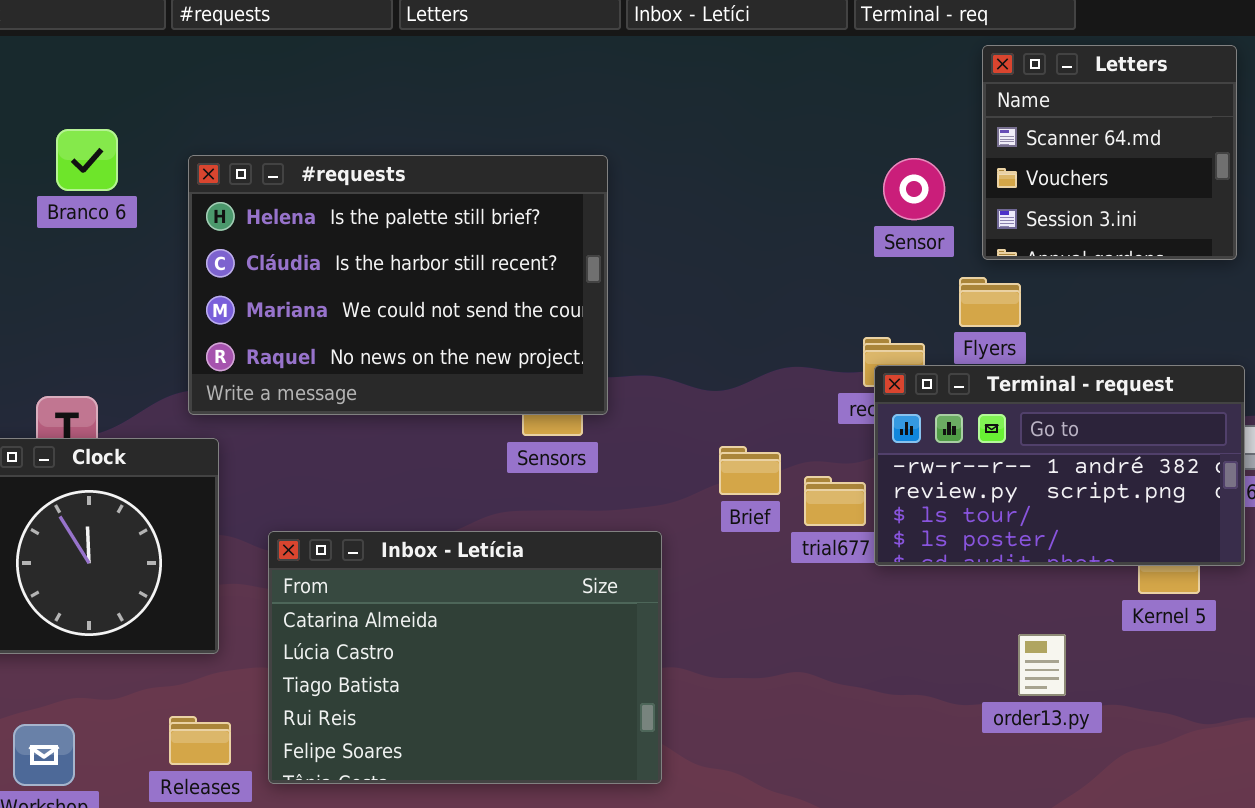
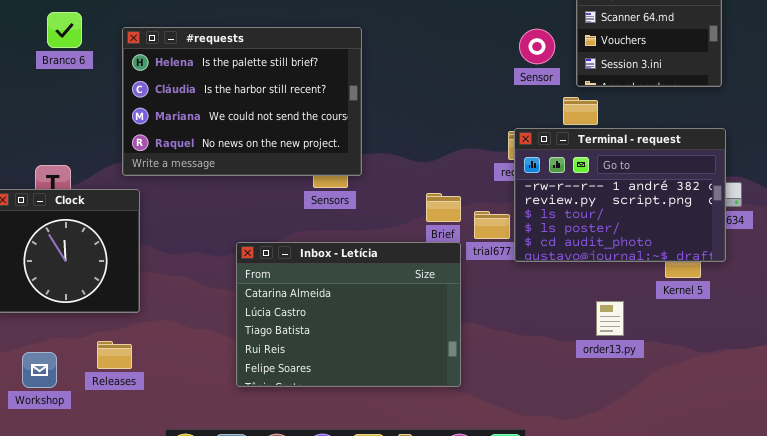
Terminal - request: [874,365,1245,566] -> [514,128,726,262], resized
Inbox - Letícia: [268,531,662,784] -> [236,242,461,387], moved
Releases: [169,716,231,765] -> [97,341,132,369], moved

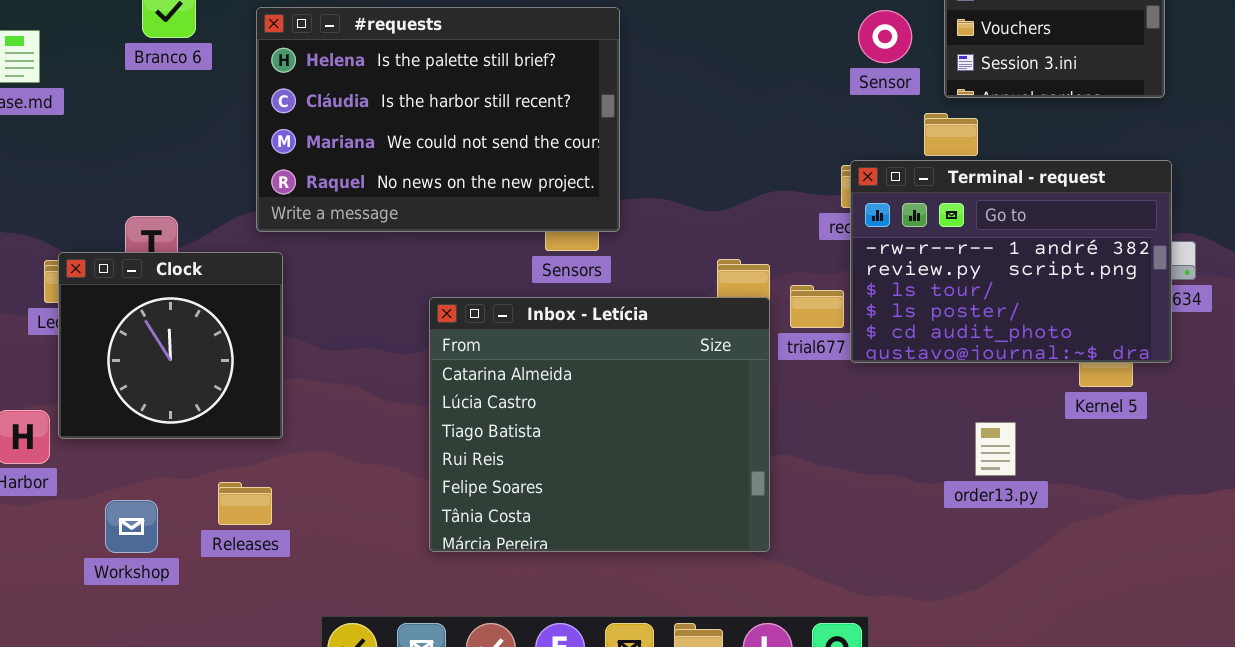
Inbox - Letícia: [236,242,461,387] -> [429,297,770,552], resized

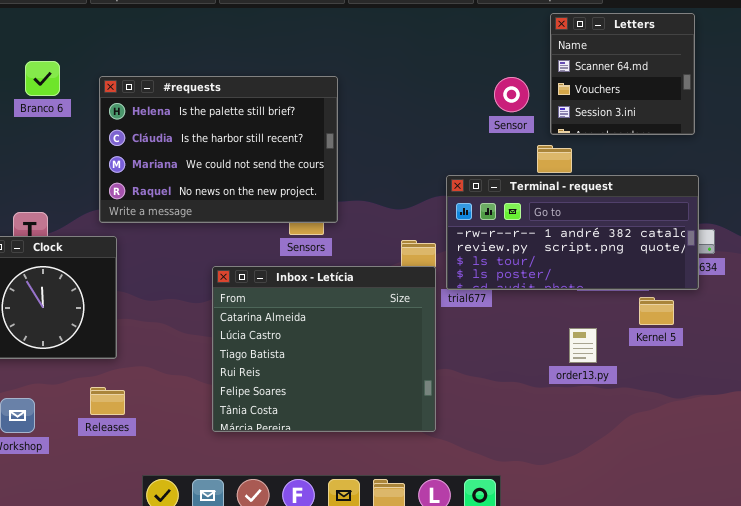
Terminal - request: [850,160,1172,363] -> [446,175,699,290], resized
order13.py: [975,422,1016,476] -> [569,328,597,363], moved
Releases: [218,482,272,525] -> [90,387,125,415], moved

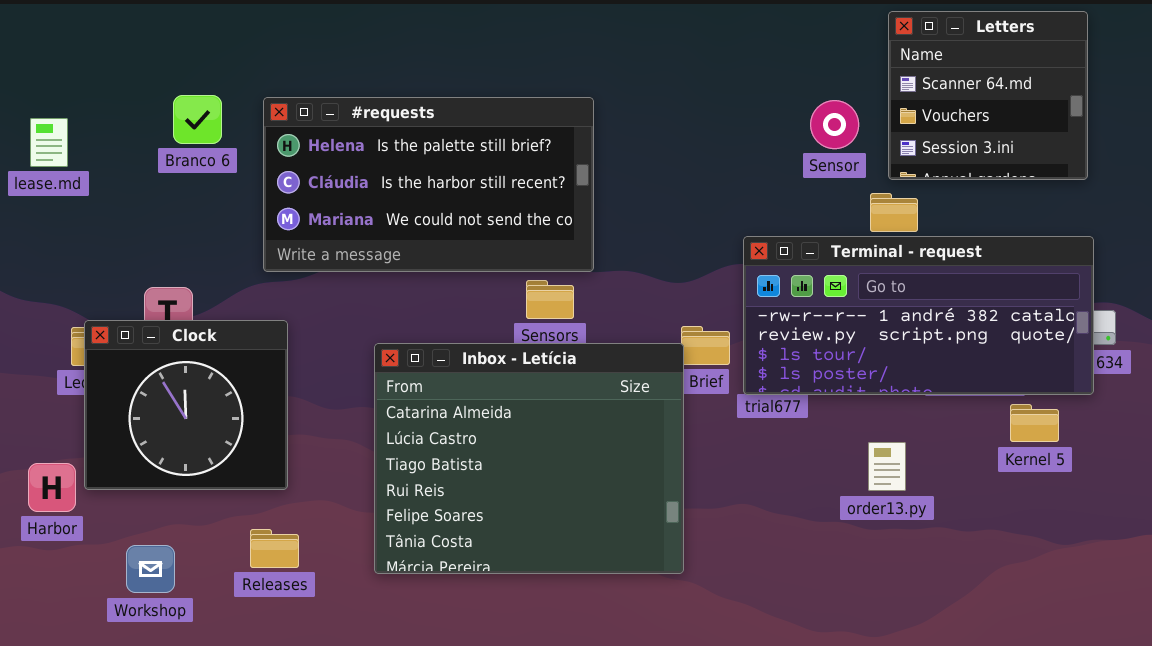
Branco 6: [25,61,60,96] -> [173,95,222,144], moved
#requests: [99,76,338,223] -> [263,97,594,272], resized
Inbox - Letícia: [212,266,436,432] -> [374,343,684,574], moved
order13.py: [569,328,597,363] -> [868,442,906,491], moved

